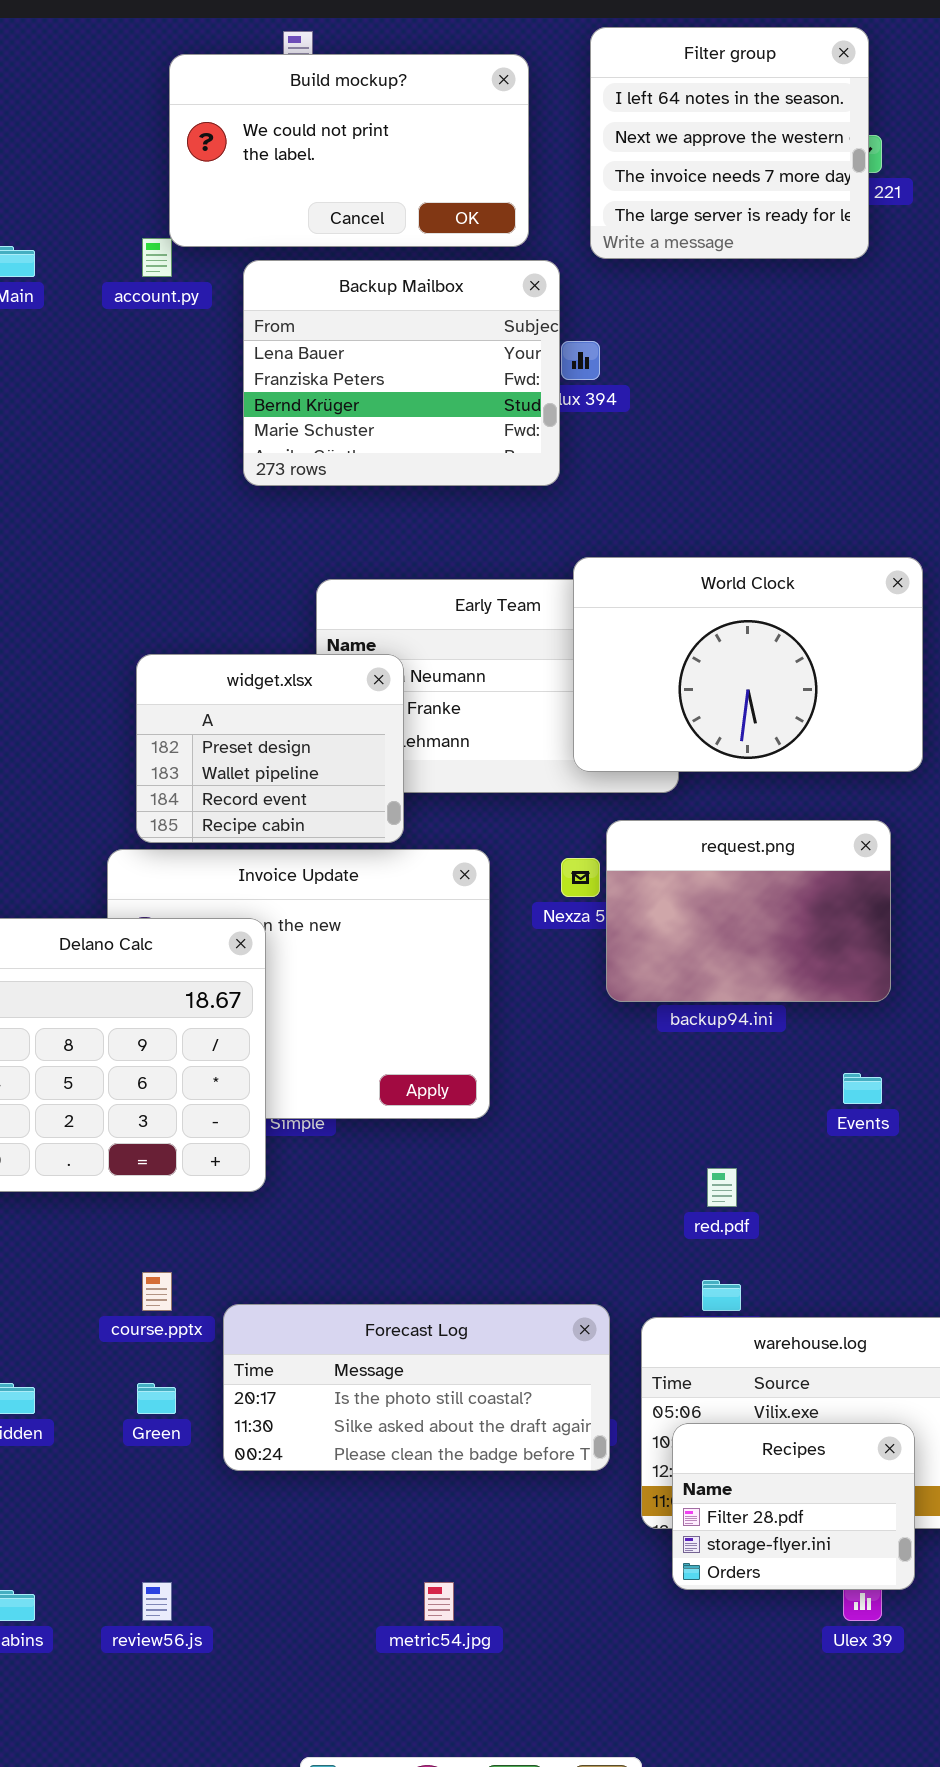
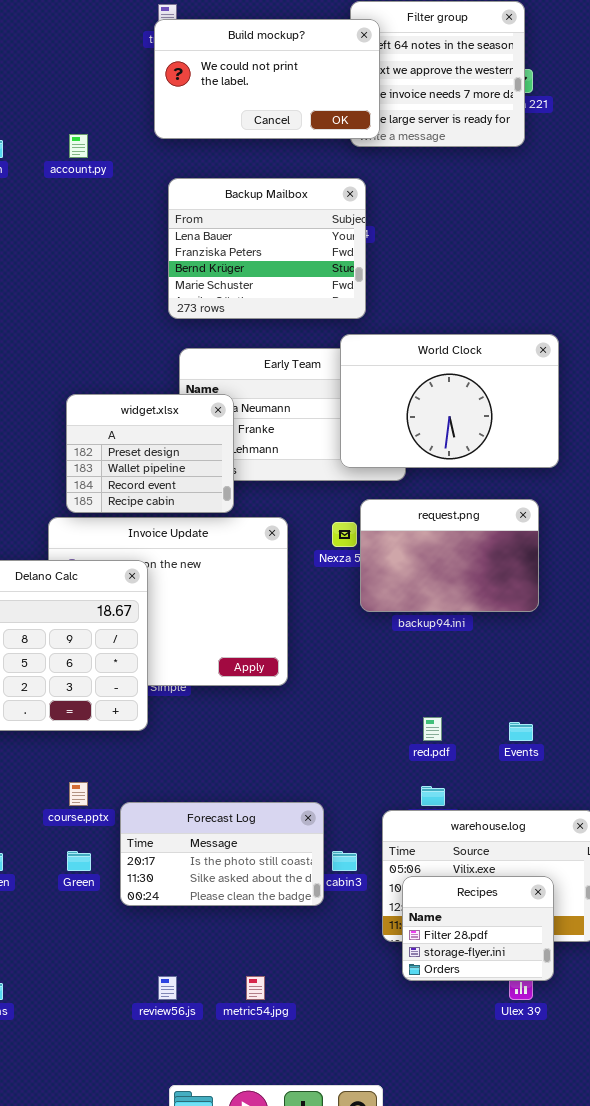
Build mockup?: [169,54,529,247] -> [154,19,380,139], moved
Backup Mailbox: [243,260,560,486] -> [168,178,366,319], moved
Events: [843,1073,882,1104] -> [509,722,533,741], moved
Forecast Log: [223,1304,610,1471] -> [120,802,324,906], resized
review56.js: [142,1582,172,1621] -> [158,976,177,1000], moved

